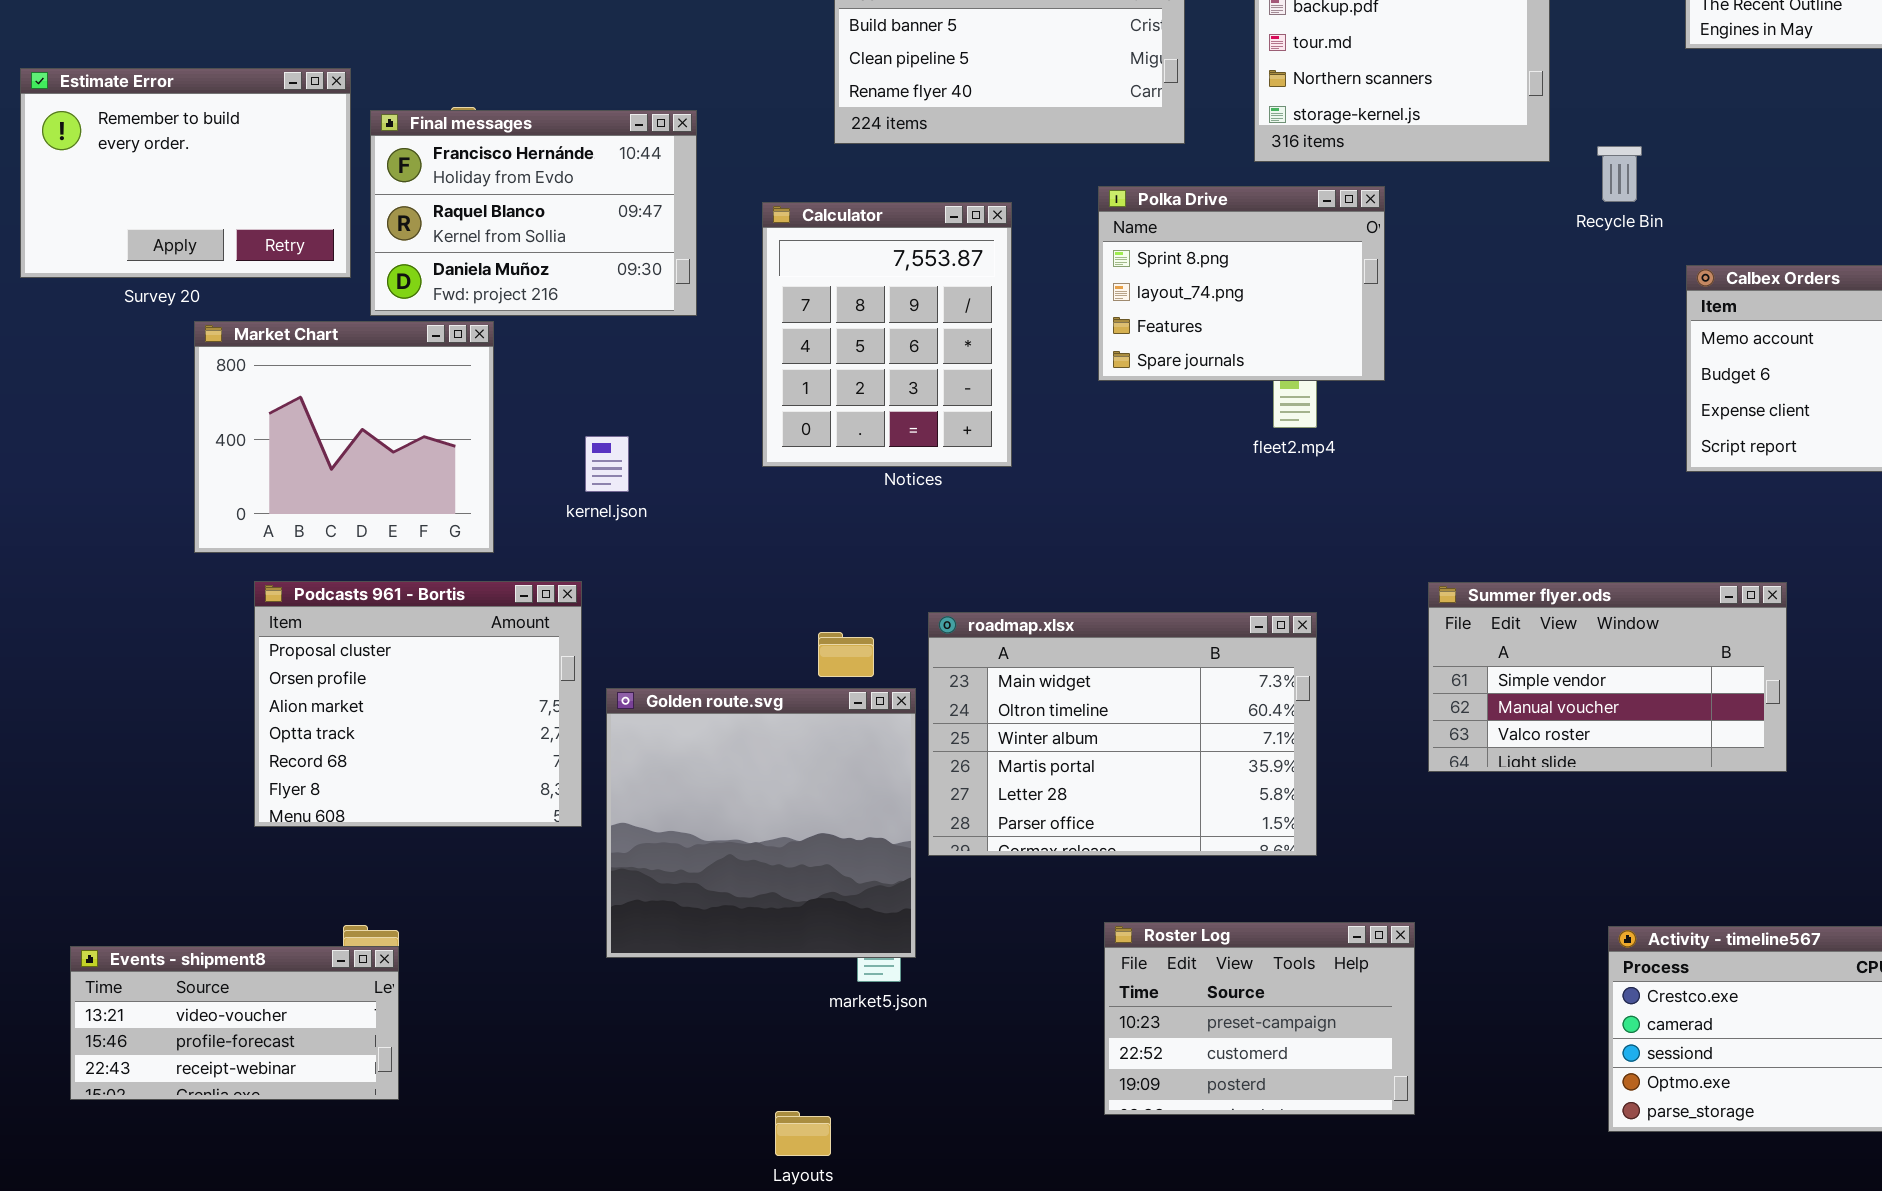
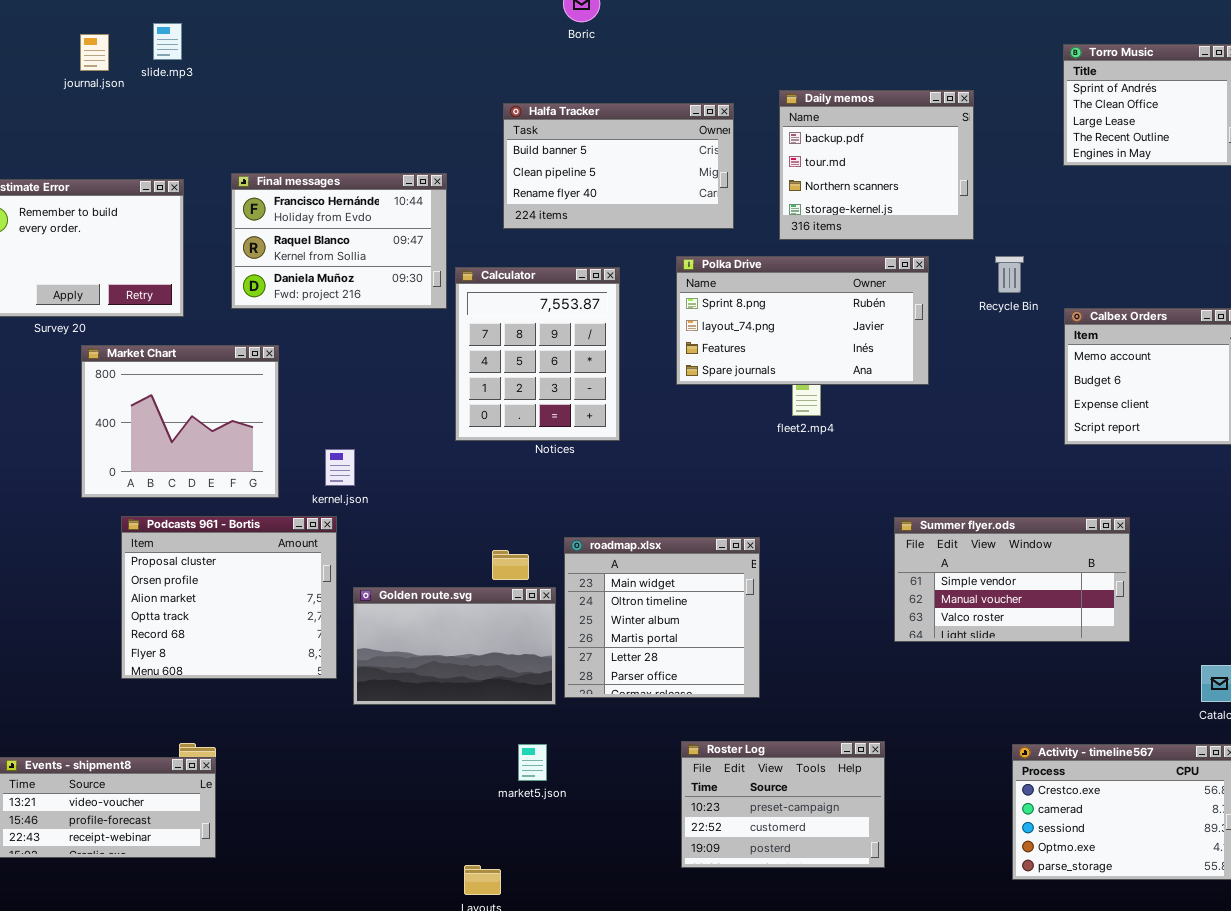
Final messages: [370,110,697,316] -> [231,173,447,309], moved
Recycle Bin: [1597,146,1642,202] -> [995,256,1024,293], moved
Polka Drive: [1098,186,1385,381] -> [676,256,929,385], resized
kernel.json: [585,436,629,492] -> [325,449,355,486], moved
roadmap.xlsx: [928,612,1317,856] -> [564,537,760,698], resized
Golden route.svg: [606,688,916,958] -> [353,587,556,705], resized

